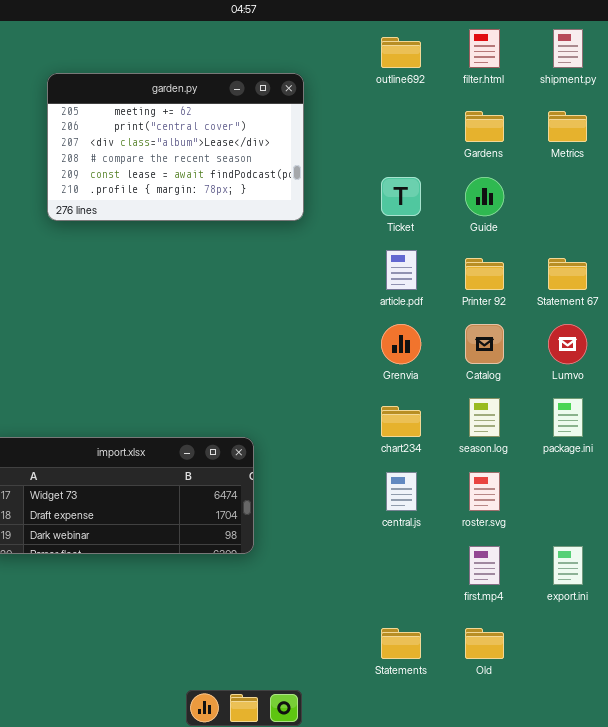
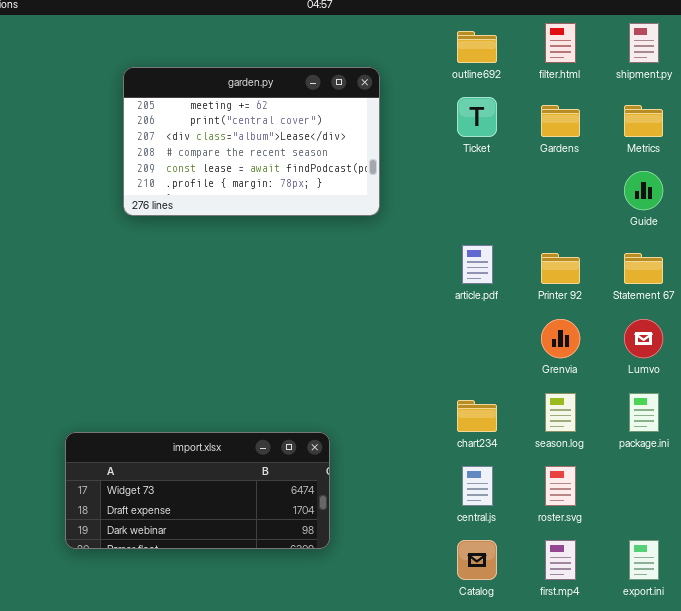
Ticket: [381,177,421,216] -> [457,97,497,137], moved
Guide: [465,177,504,216] -> [624,171,663,210], moved
Grenvia: [381,324,421,364] -> [541,319,580,358], moved
Catalog: [465,324,504,364] -> [457,540,497,580], moved

